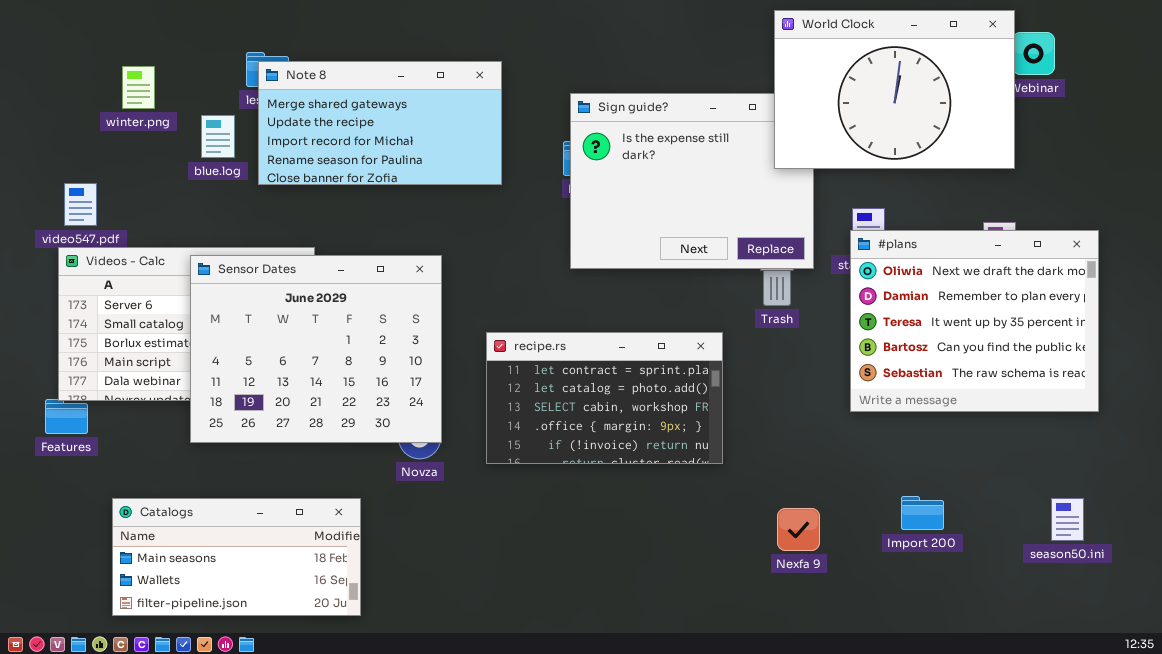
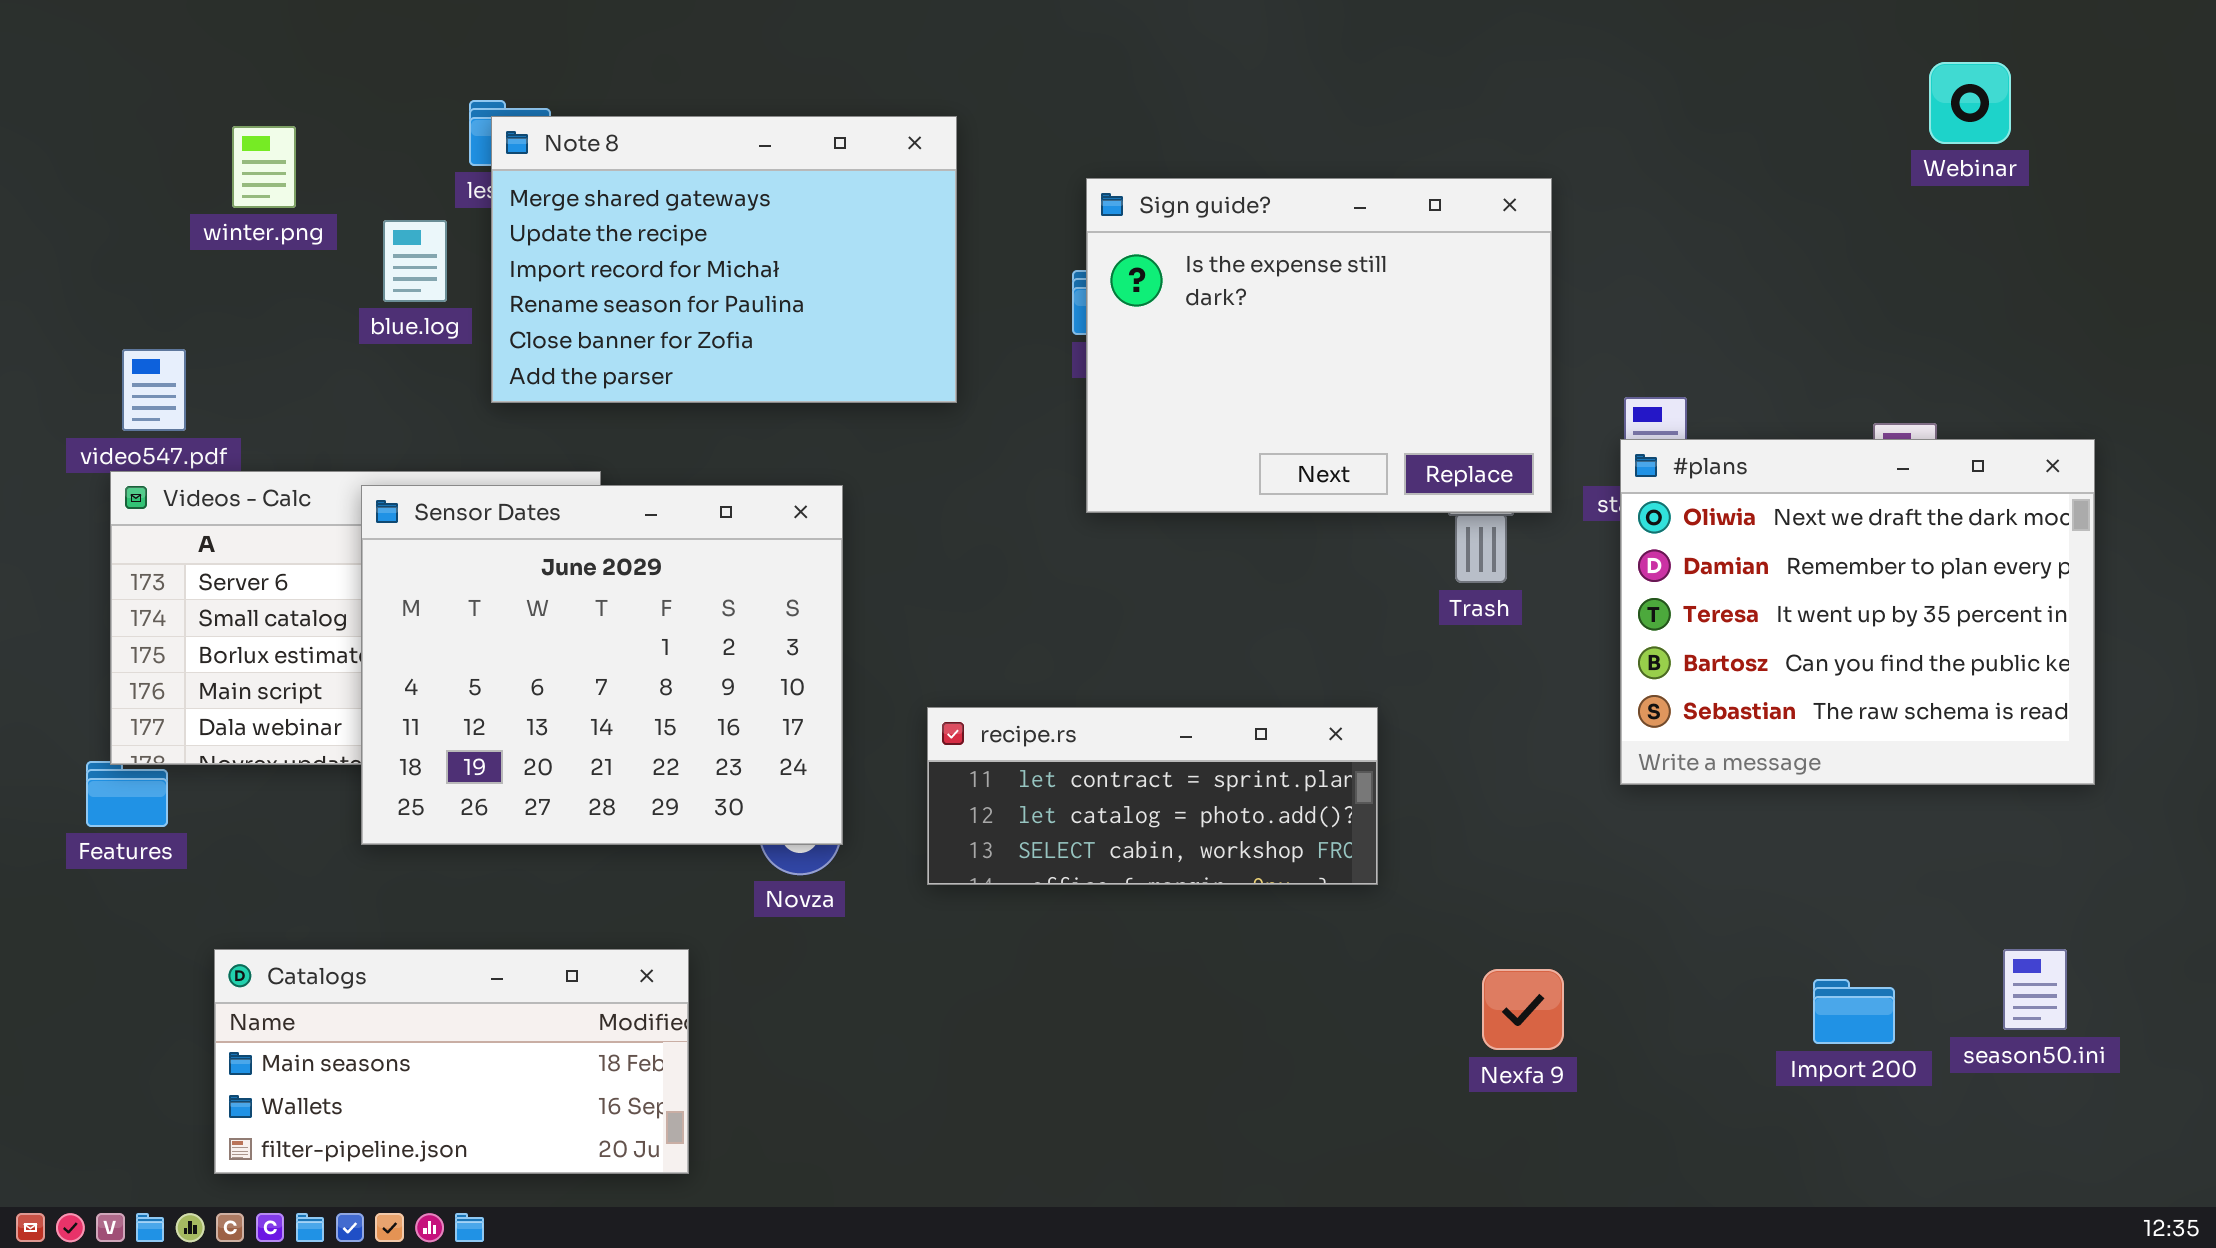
World Clock: [774,10,1015,169] -> none, closed
Note 8: [258,61,502,185] -> [491,116,957,403], resized
recipe.rs: [486,332,723,464] -> [927,707,1378,885], resized
Import 200: [901,496,944,530] -> [1813,979,1895,1044], moved

